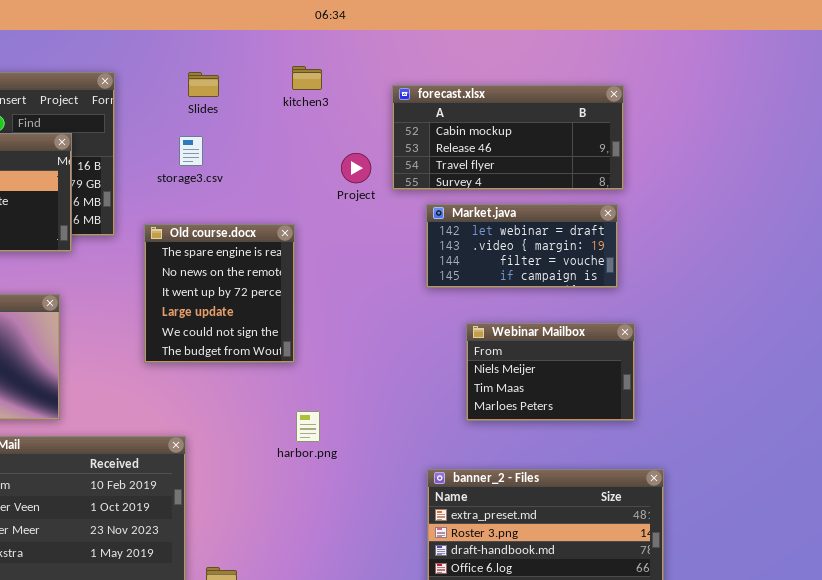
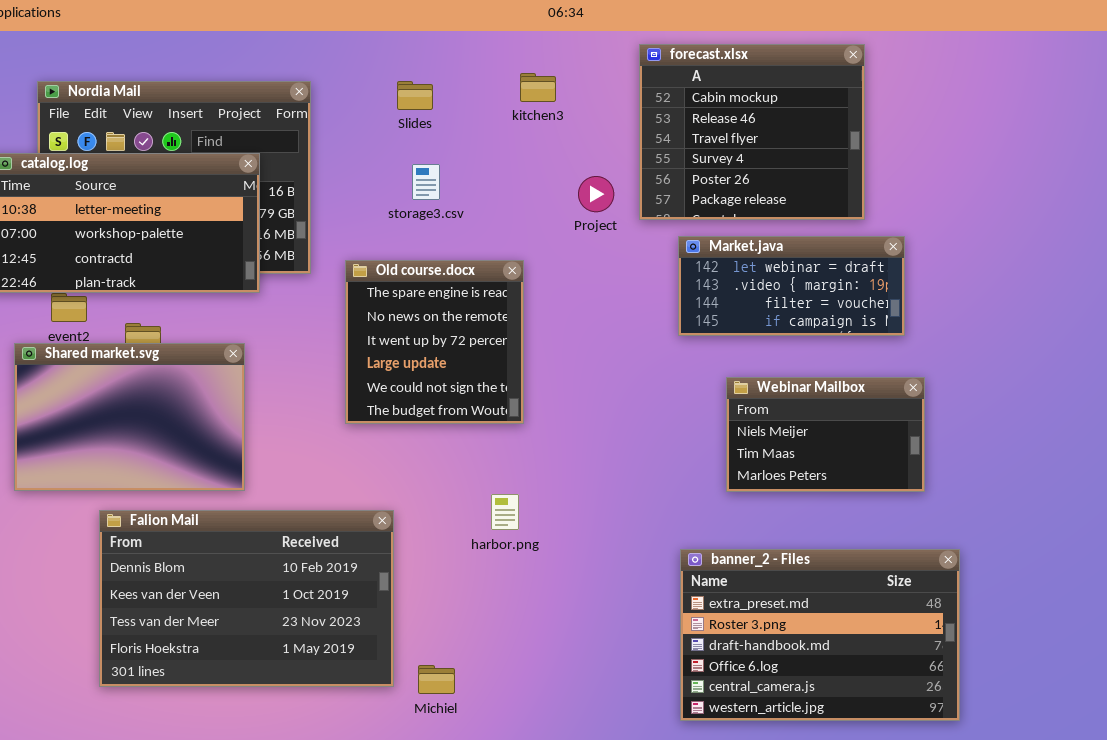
forecast.xlsx: [392,85,624,190] -> [639,44,865,220], resized
storage3.csv: [179,136,203,166] -> [412,164,440,200], moved
harbor.png: [296,411,320,442] -> [491,494,519,530], moved

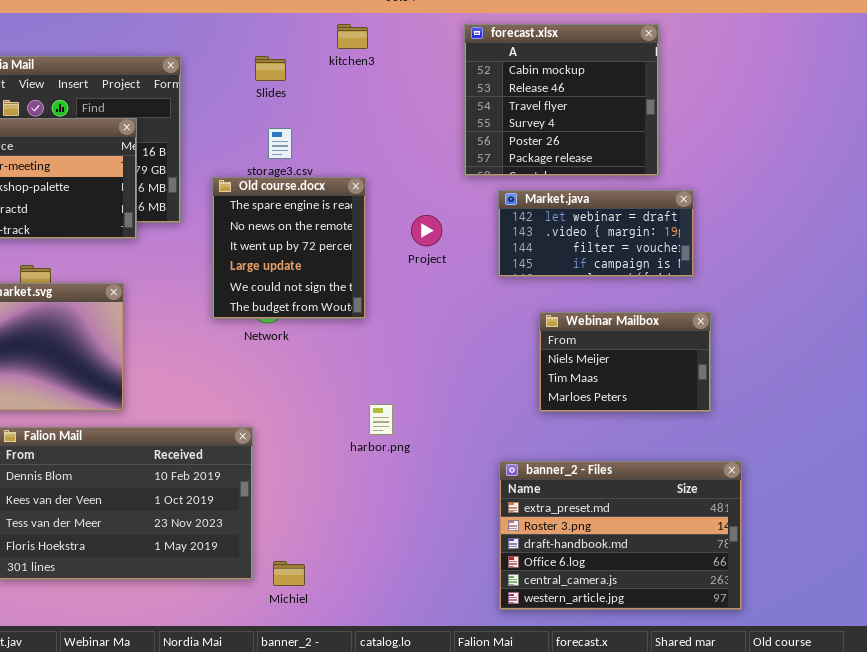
kitchen3: [520,73,556,102] -> [337,24,368,49], moved
Project: [578,176,614,212] -> [411,215,442,246], moved
Old course.docx: [345,260,524,424] -> [212,177,366,319], moved
harbor.png: [491,494,519,530] -> [369,404,393,435], moved

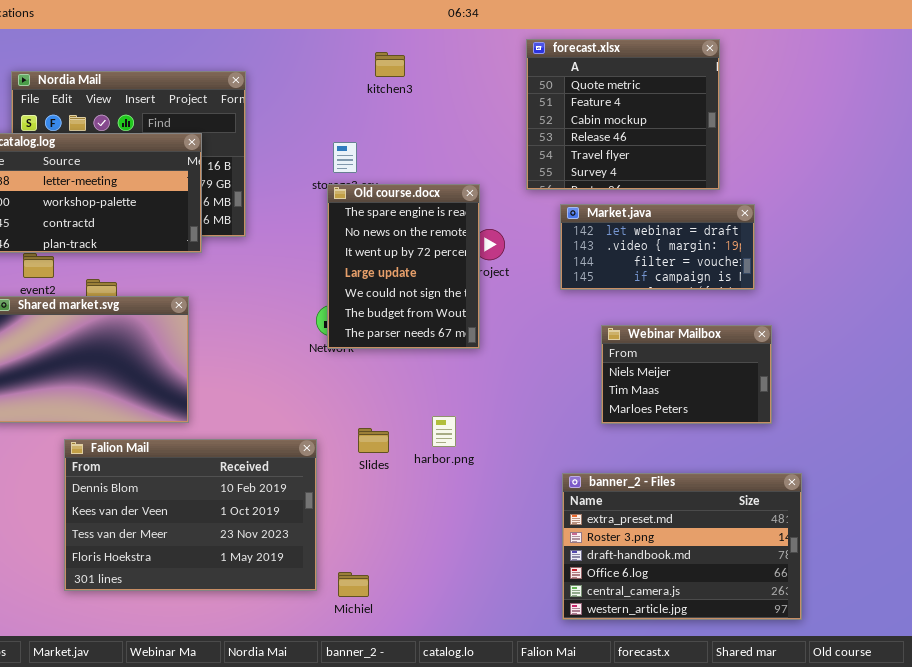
kitchen3: [337,24,368,49] -> [375,52,405,77], moved
forecast.xlsx: [464,24,659,176] -> [526,39,720,190], scrolled up 2 rows
Slides: [255,56,286,81] -> [358,428,389,453], moved
Old course.docx: [212,177,366,319] -> [327,184,480,349], moved, resized

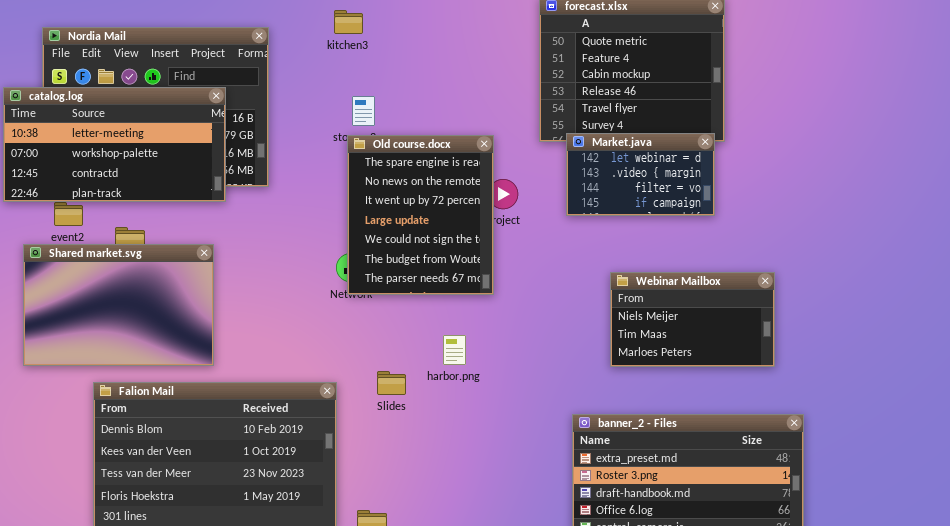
kitchen3: [375,52,405,77] -> [334,10,363,34], moved
Market.java: [560,204,755,290] -> [566,133,715,216], moved, resized
harbor.png: [432,416,456,447] -> [443,335,466,365], moved

